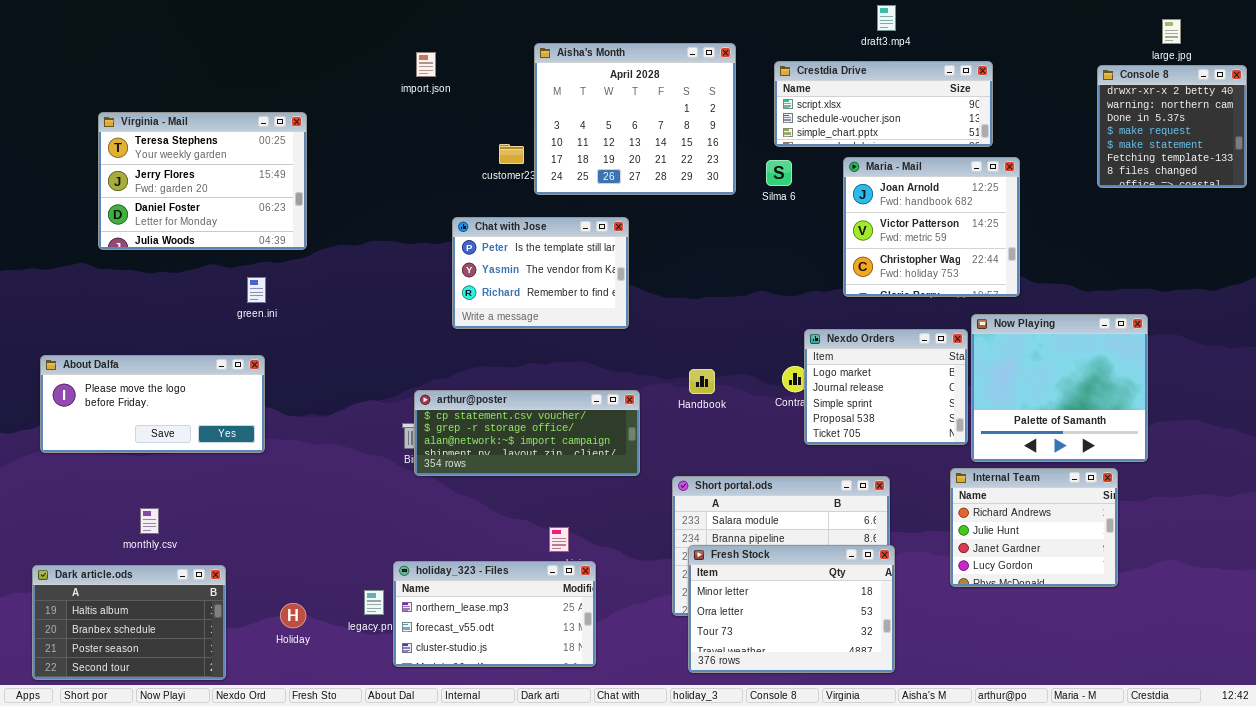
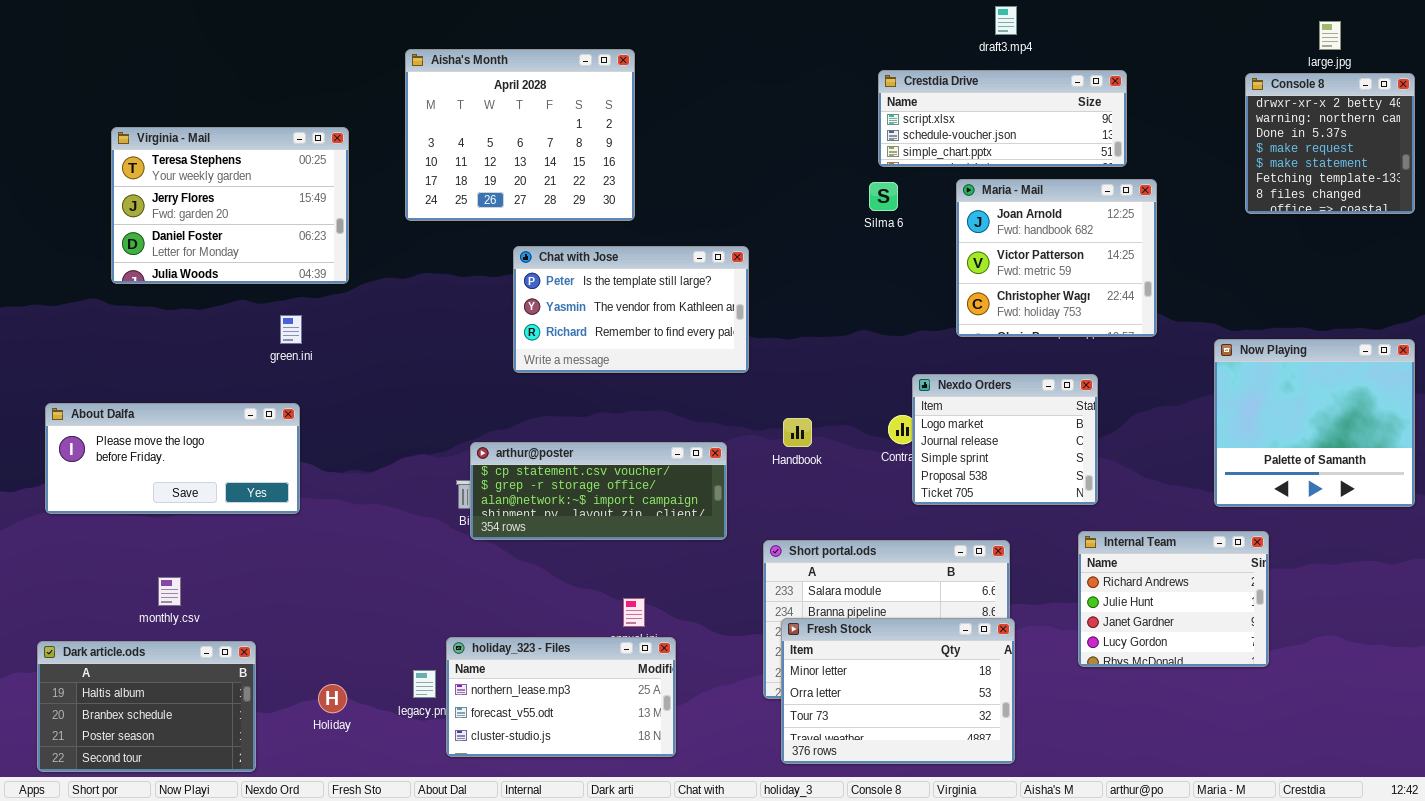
Aisha's Month: [534,43,736,195] -> [405,49,635,221], moved
Chat with Jose: [452,217,629,329] -> [513,246,749,373], resized
Now Playing: [971,314,1148,462] -> [1214,339,1415,507], moved

